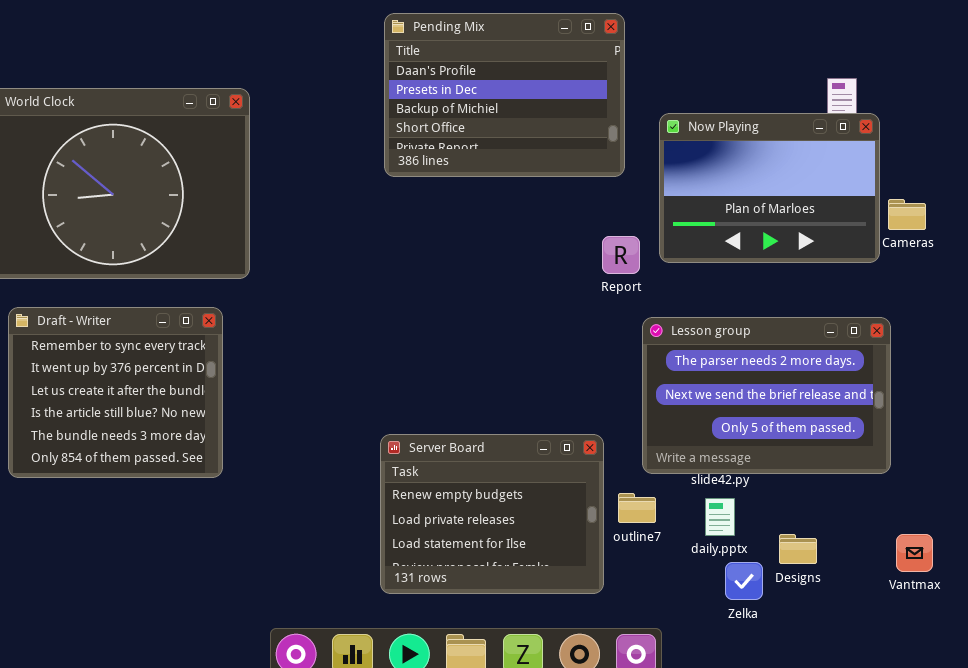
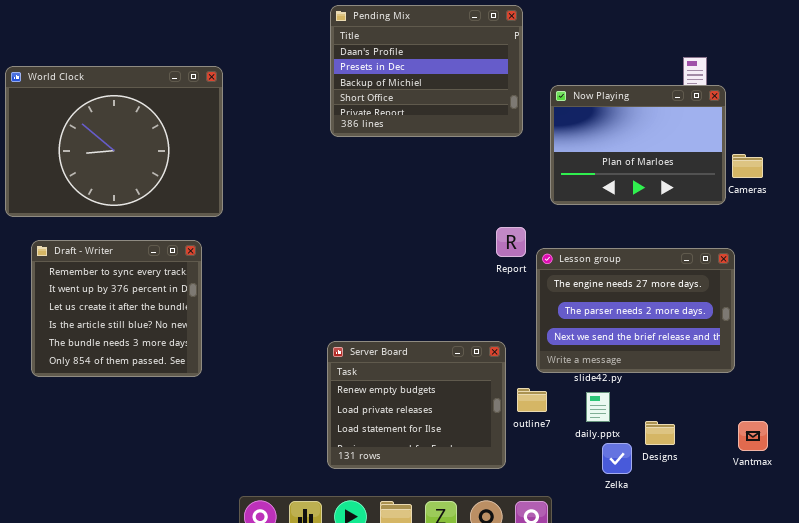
Report: [602,236,640,274] -> [496,227,526,257], moved
Lesson group: [642,317,891,474] -> [536,248,735,373], scrolled up 1 row

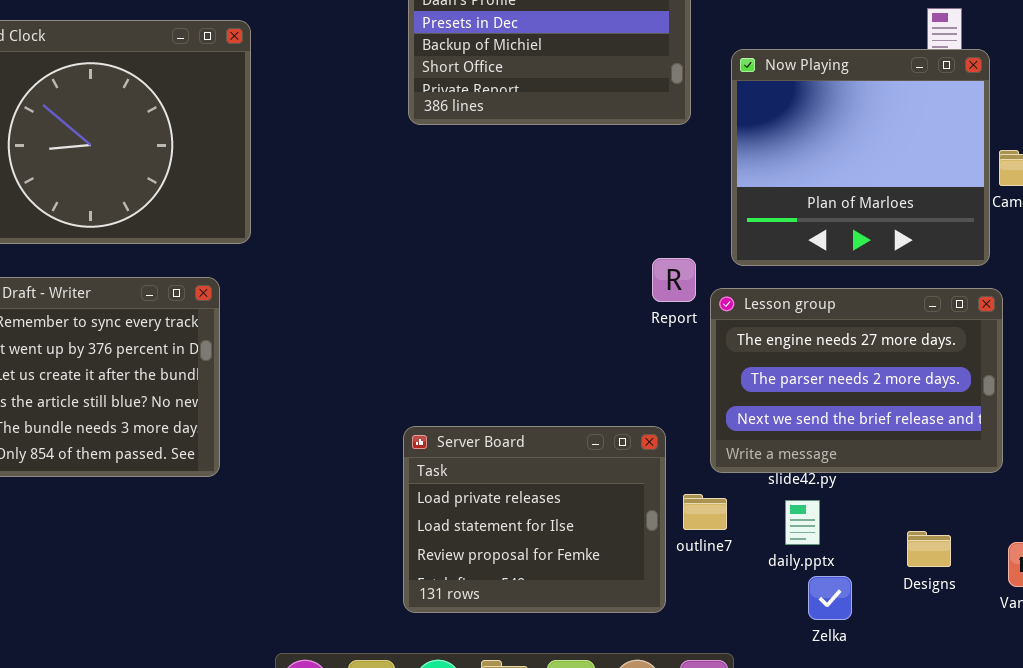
Now Playing: [550,85,726,205] -> [731,49,990,266], resized
Server Board: [327,341,506,469] -> [403,426,666,613], scrolled down 1 row
Designs: [645,421,675,445] -> [907,531,951,567], moved

